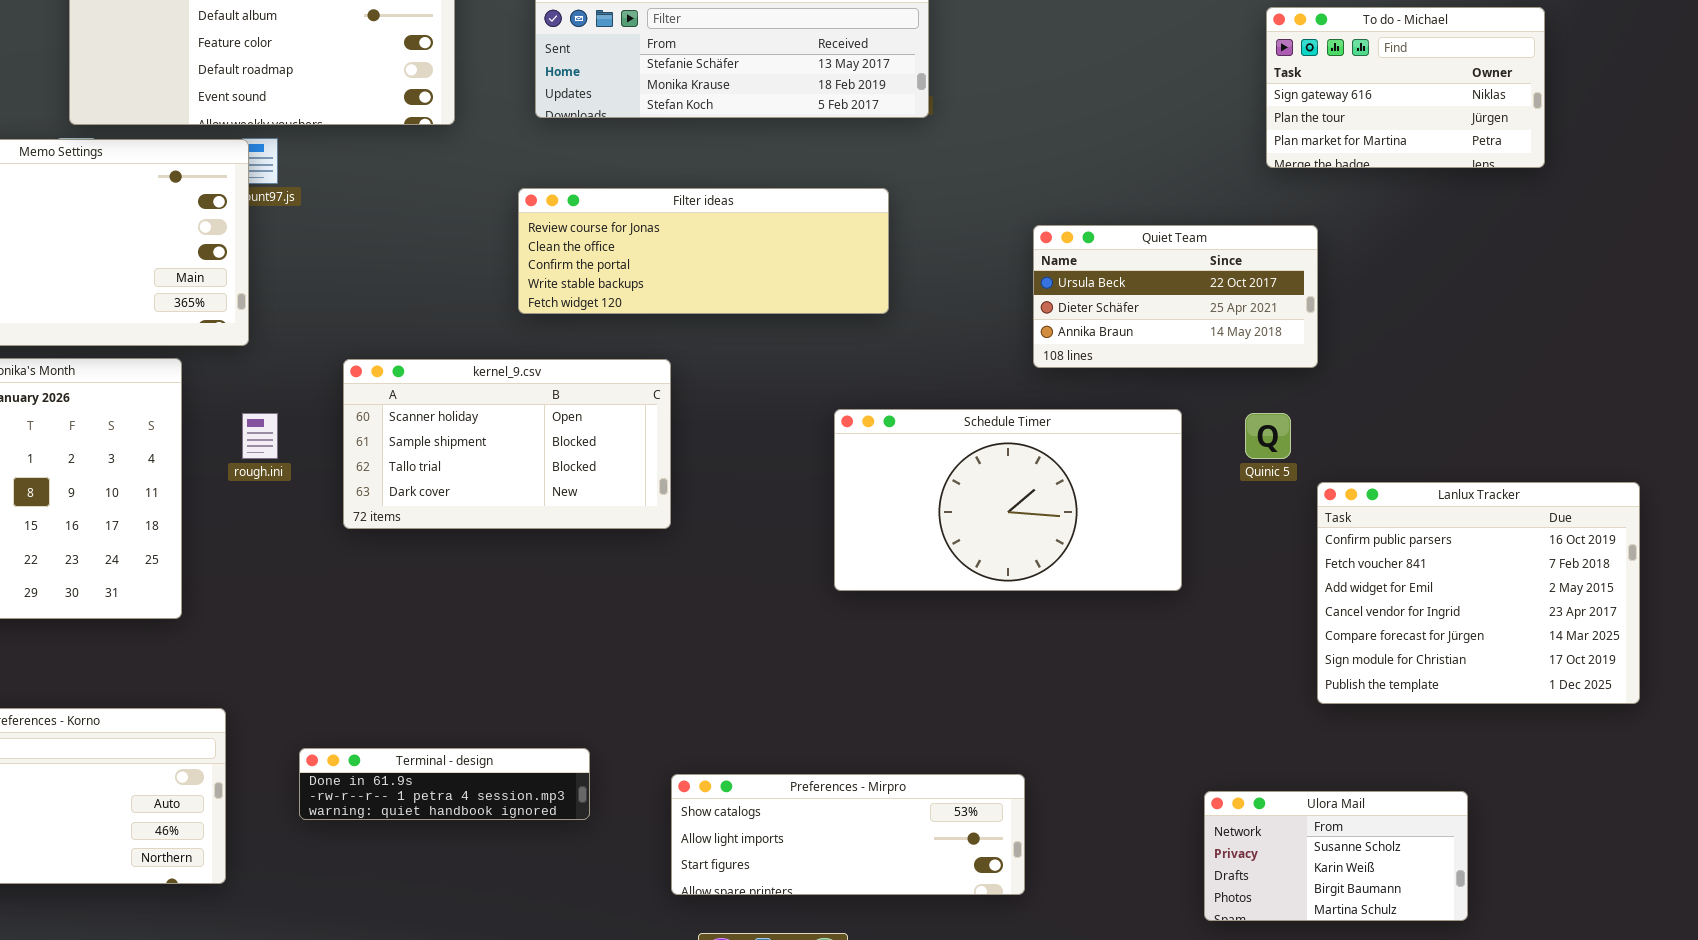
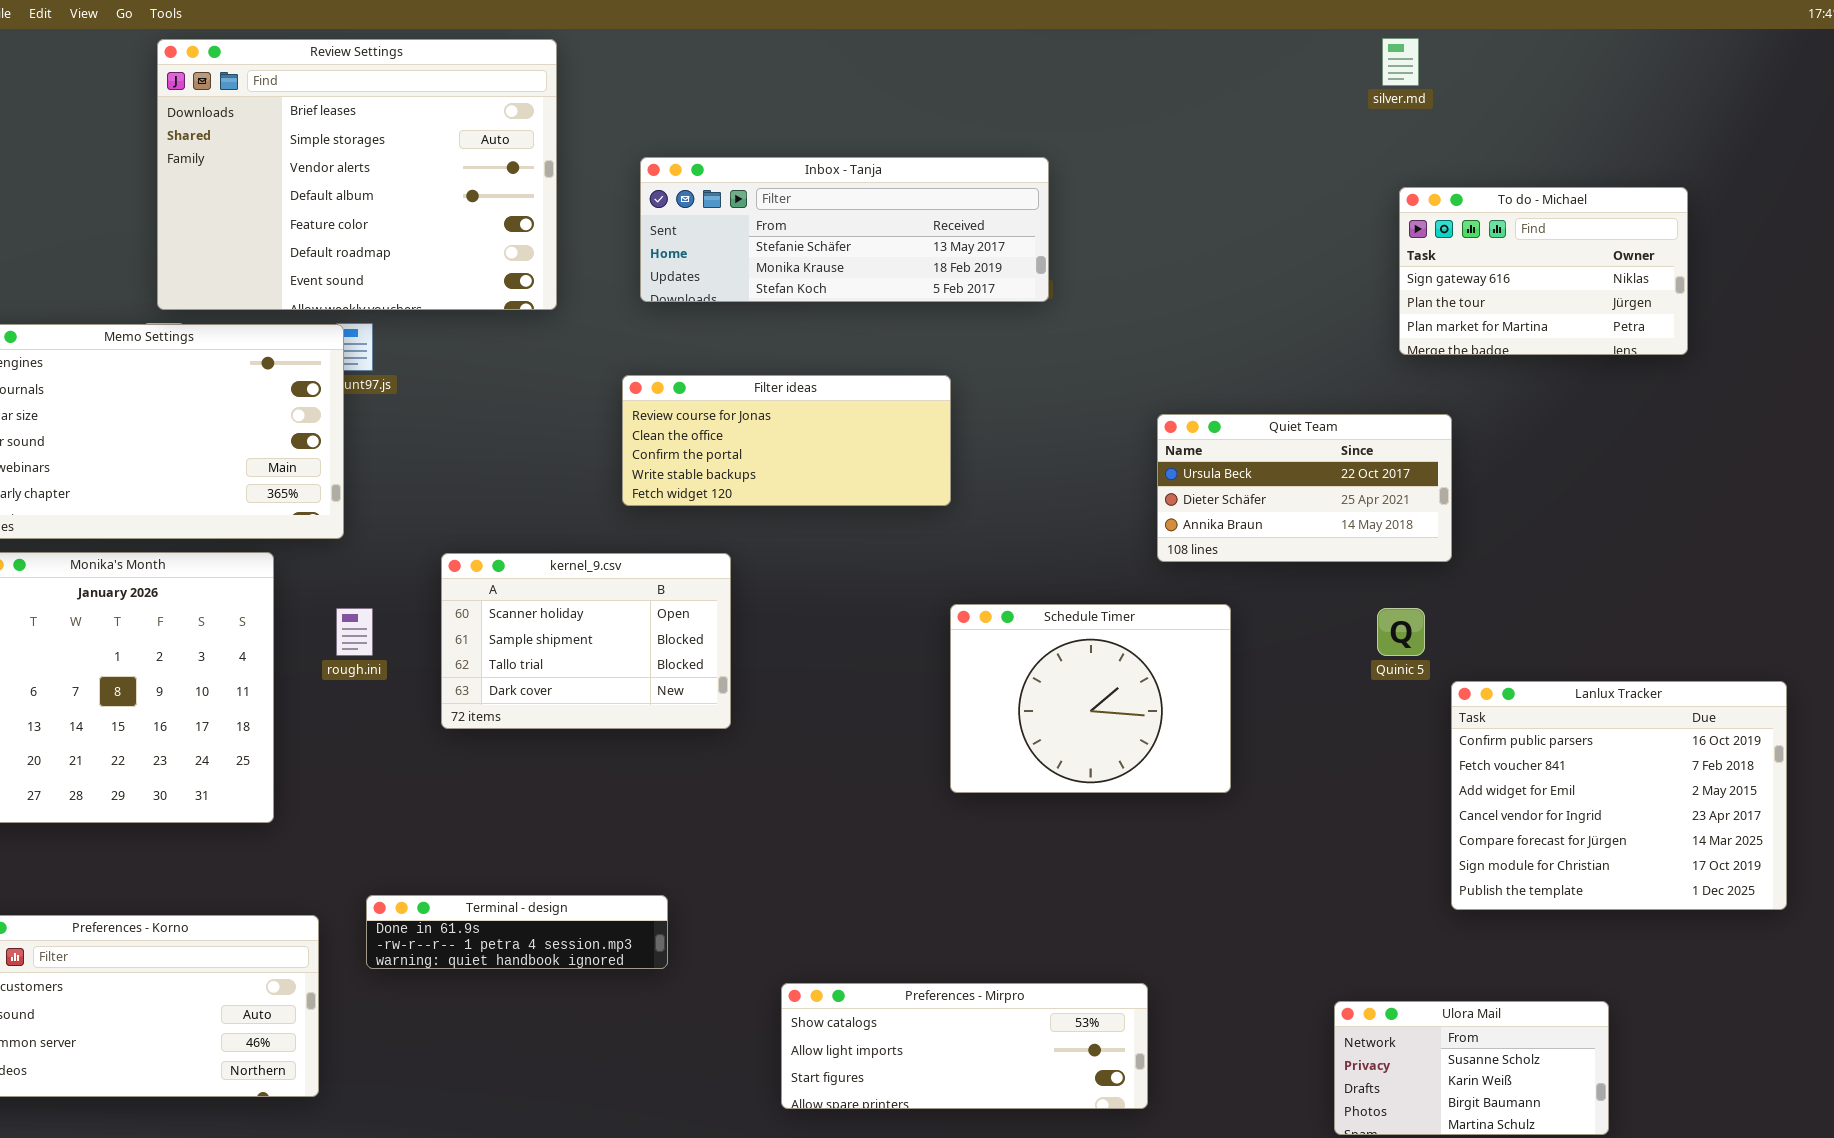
Filter ideas: [518,188,889,314] -> [622,375,951,506], resized
kernel_9.csv: [343,359,671,529] -> [441,553,731,729], resized
Schedule Timer: [834,409,1182,591] -> [950,604,1231,793], resized
Terminal - design: [299,748,590,820] -> [366,895,668,969], moved

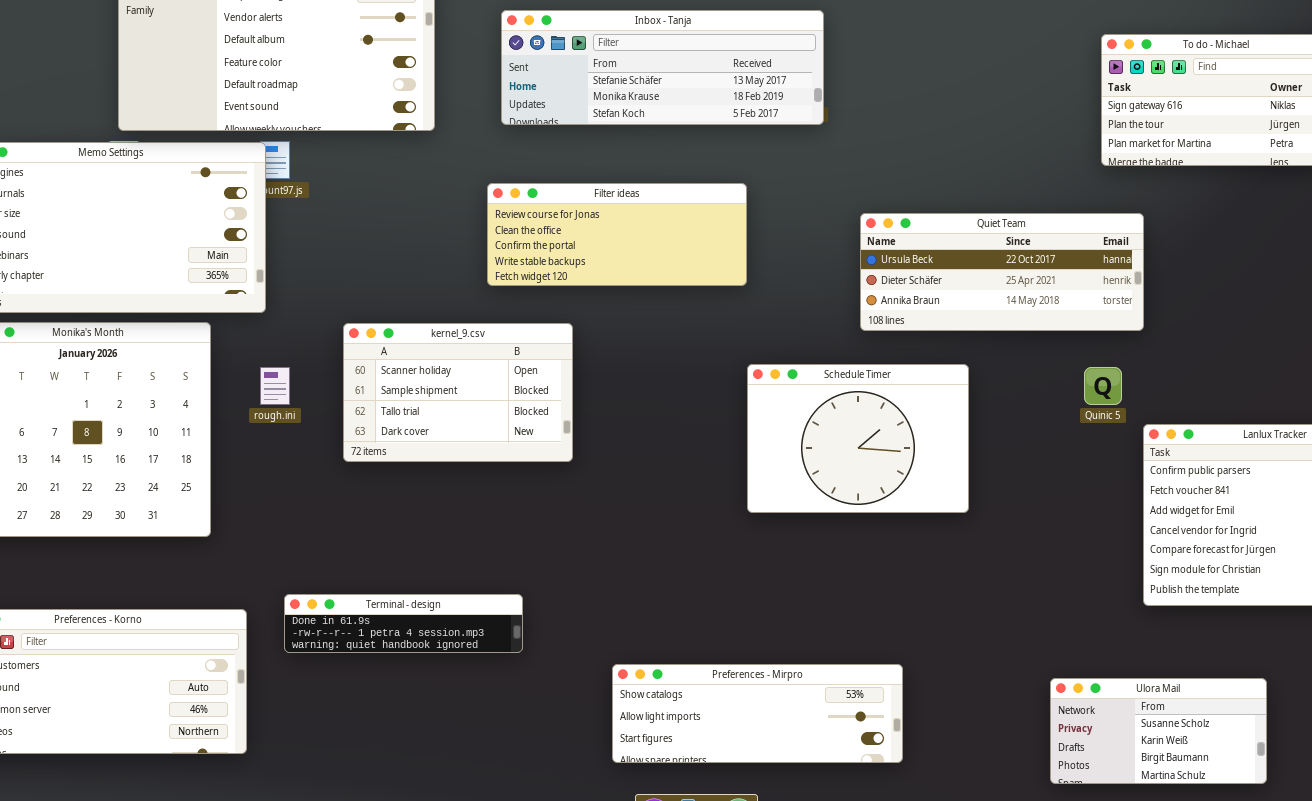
Quiet Team: [1157,414,1452,562] -> [860,213,1144,331], resized

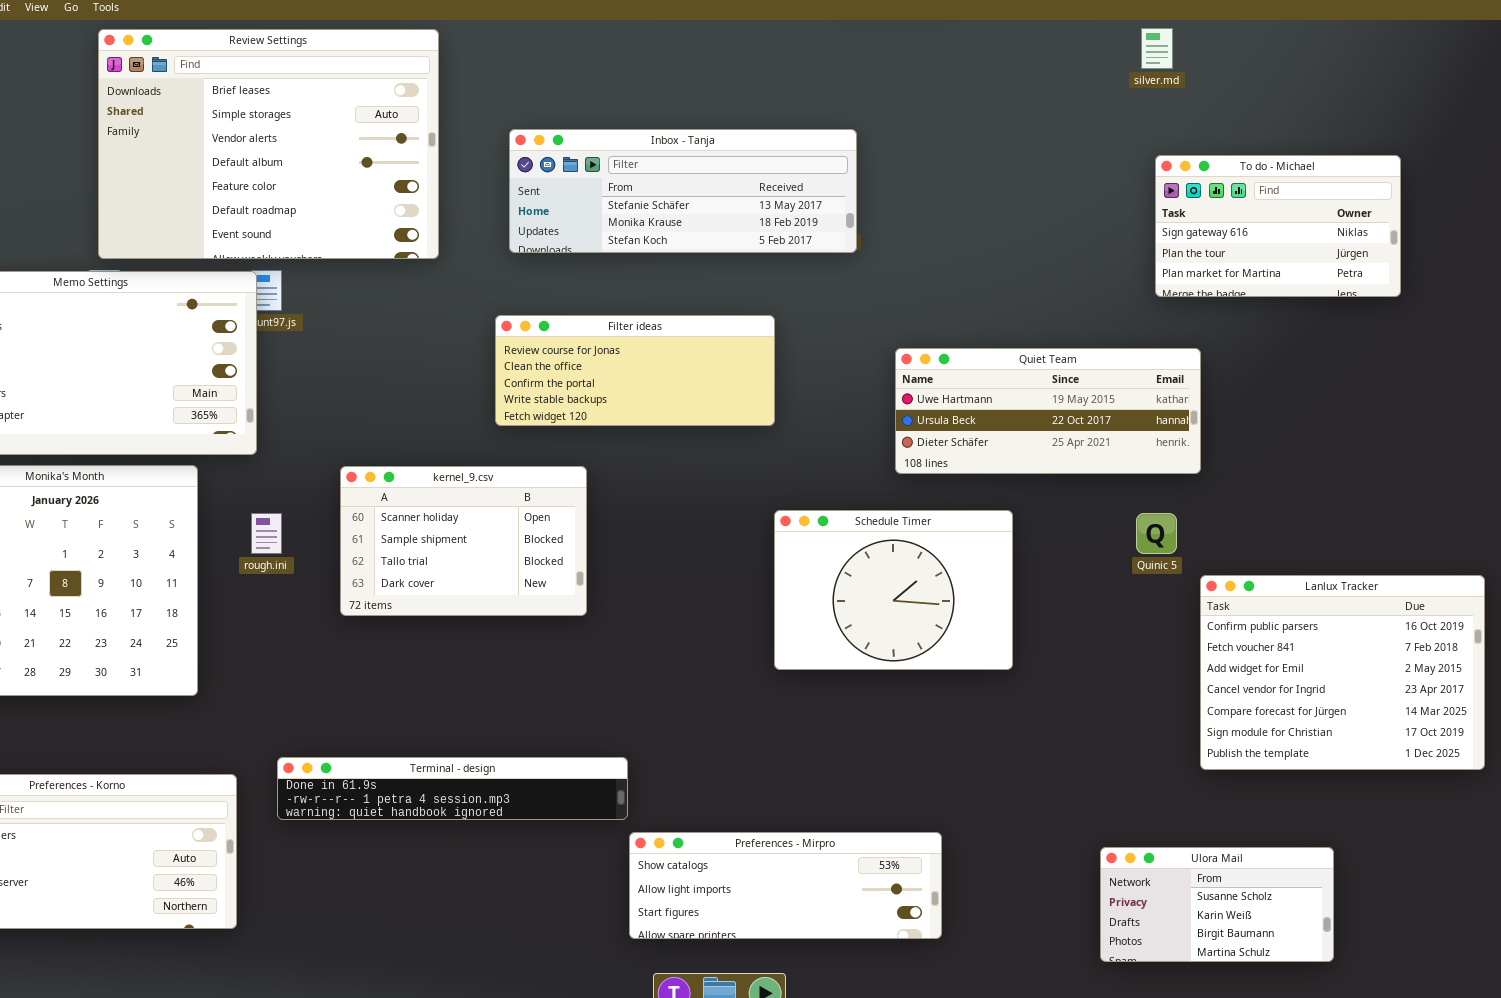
Quiet Team: [860,213,1144,331] -> [895,348,1201,474], scrolled up 1 row
Terminal - design: [284,594,523,653] -> [277,757,628,820], resized

